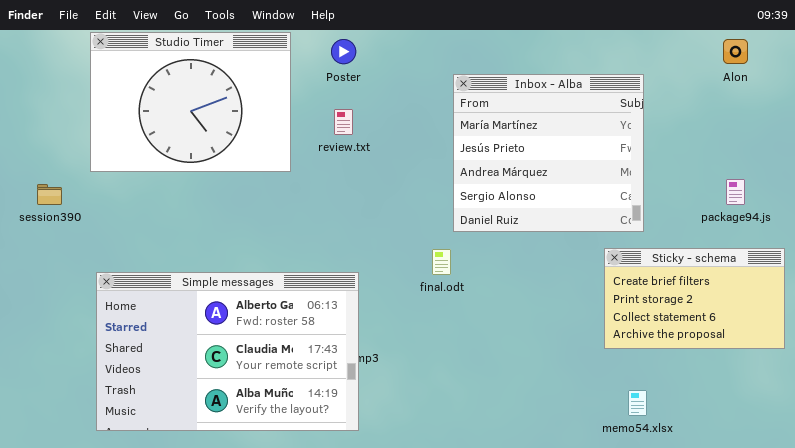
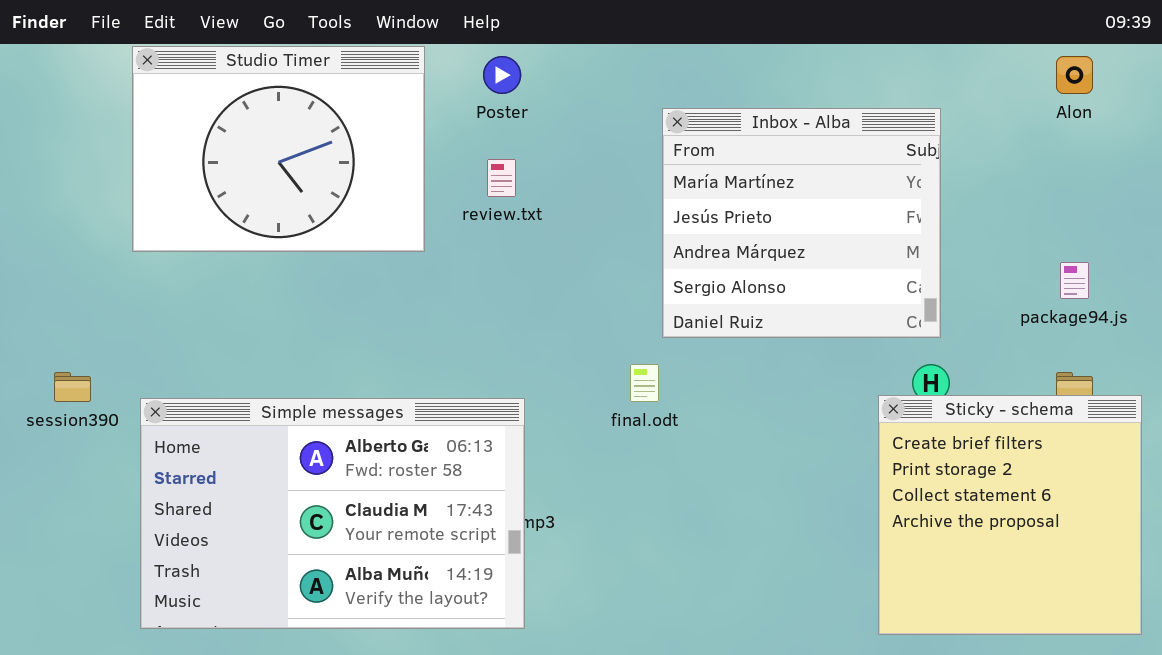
session390: [37,184,62,205] -> [54,372,91,402], moved
Sticky - schema: [604,248,785,349] -> [878,395,1142,635], moved, resized

